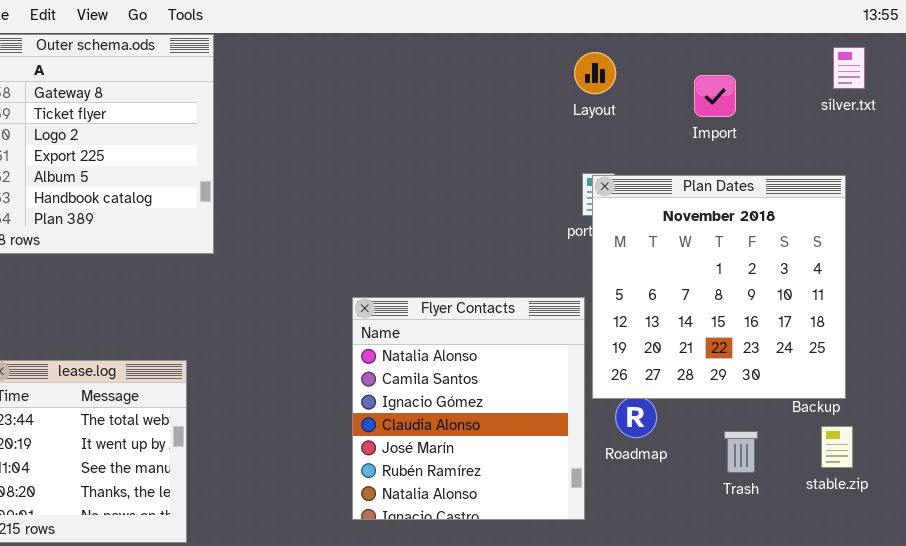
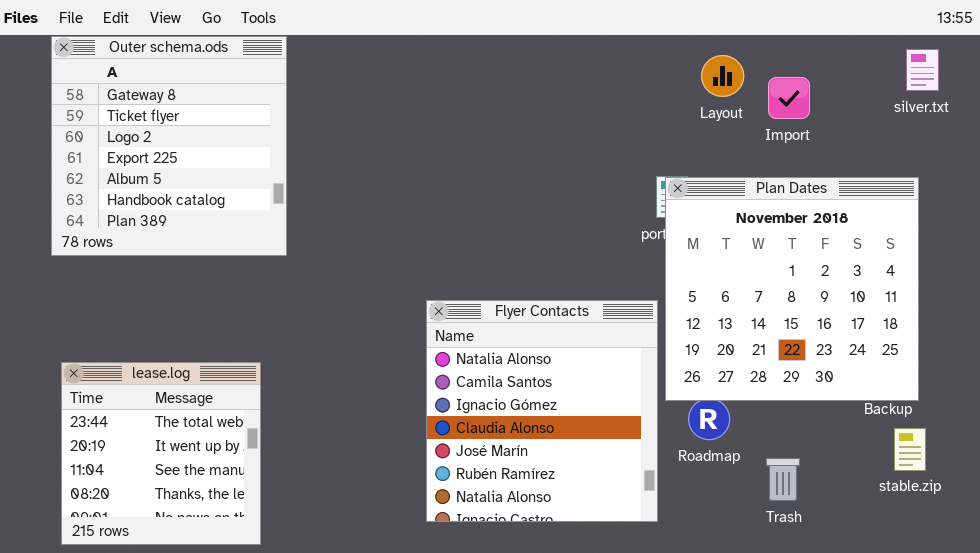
Layout: [574,52,616,94] -> [701,55,744,97], moved
Trash: [724,431,758,473] -> [766,458,800,501], moved

